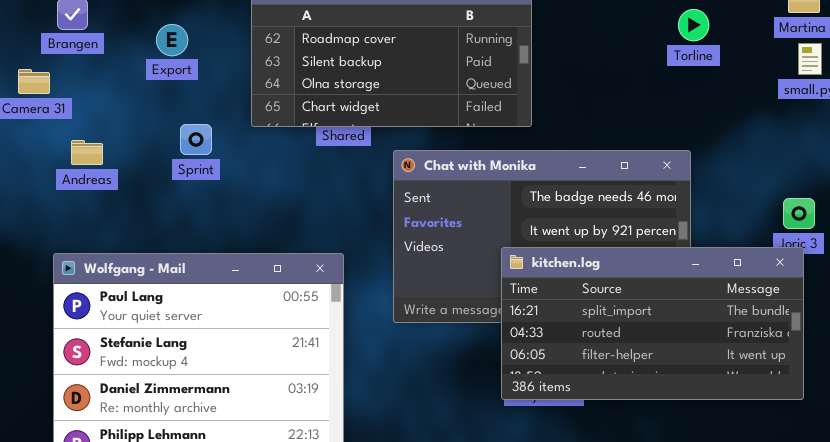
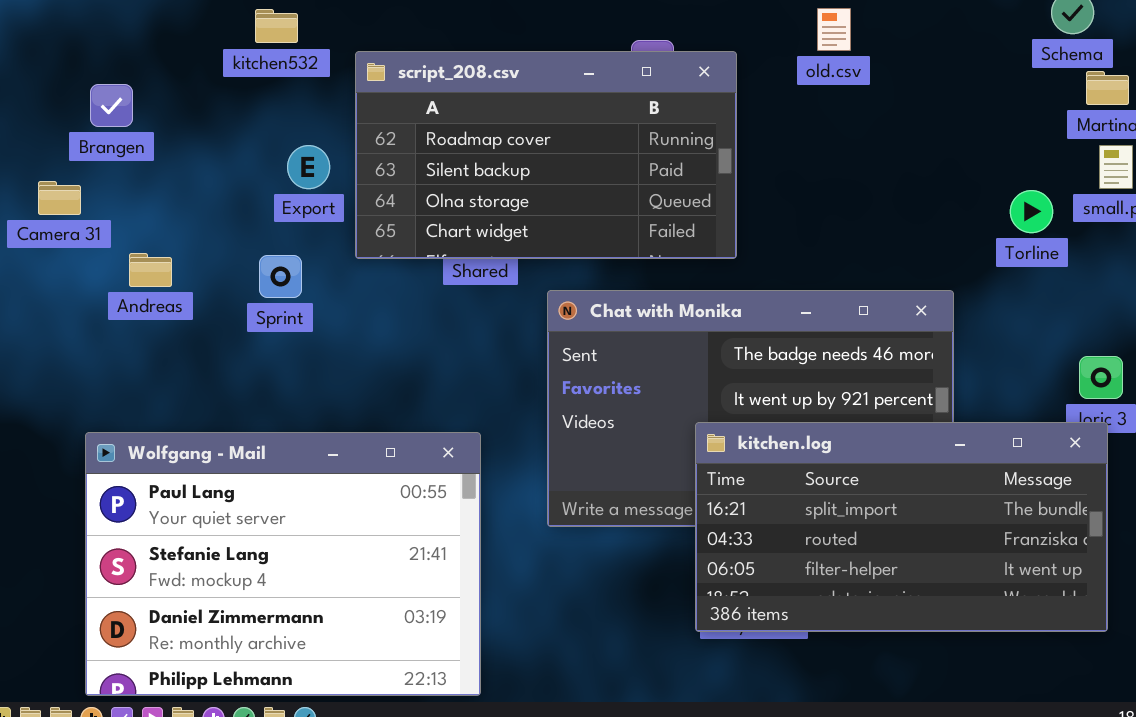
Torline: [678,9,709,41] -> [1010,190,1053,233], moved
Export: [156,24,188,56] -> [287,145,330,189], moved
Andreas: [71,140,103,165] -> [129,253,172,287], moved

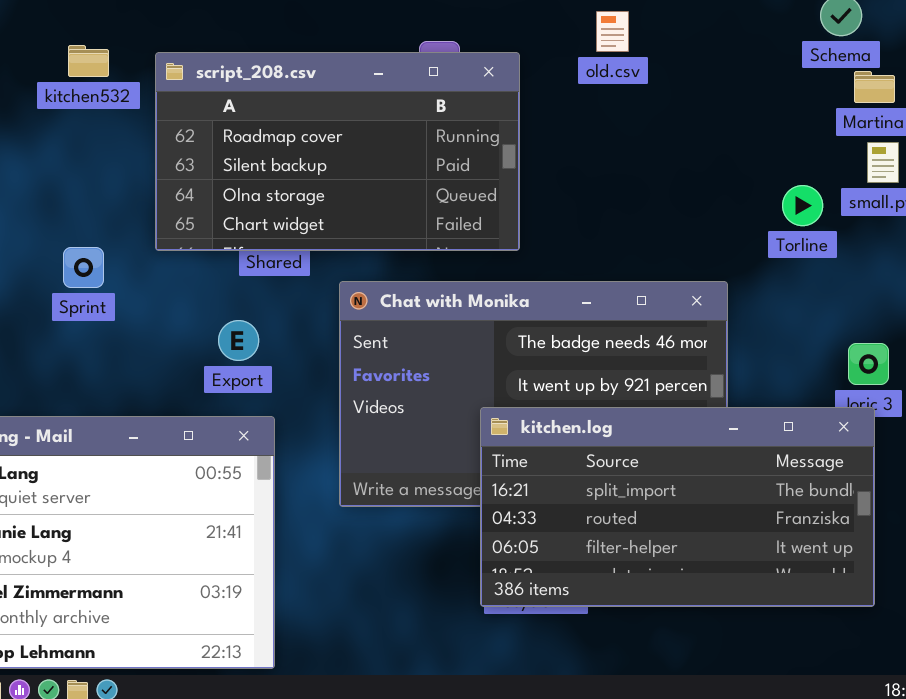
kitchen532: [255,9,298,43] -> [68,45,109,77], moved
Export: [287,145,330,189] -> [218,320,259,361], moved

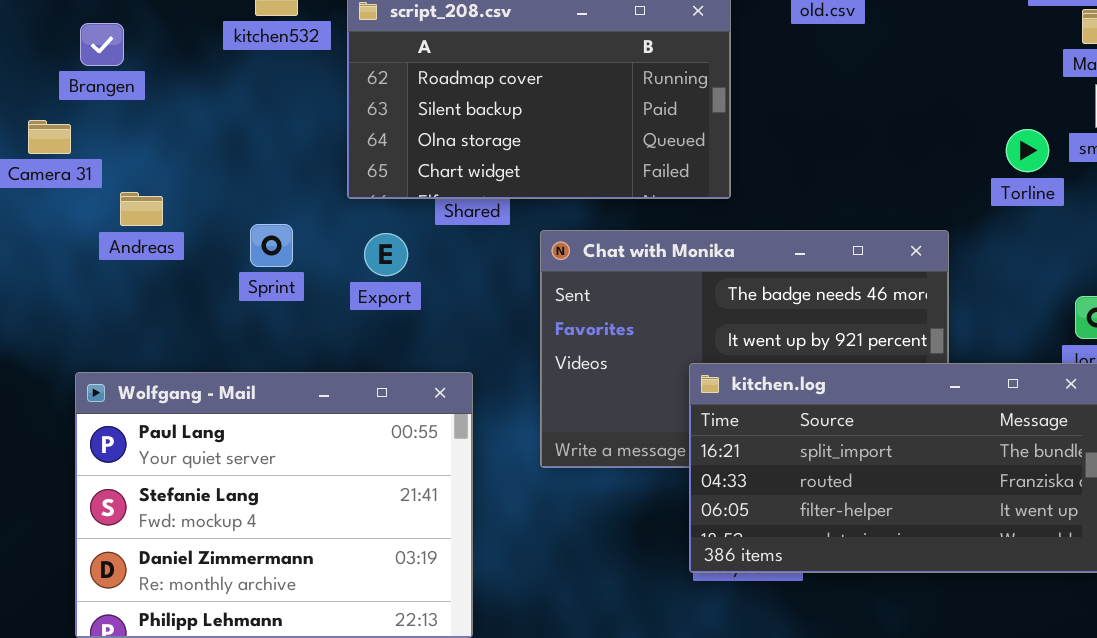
Sprint: [63,247,104,288] -> [250,224,293,267], moved
Export: [218,320,259,361] -> [364,233,408,276], moved

